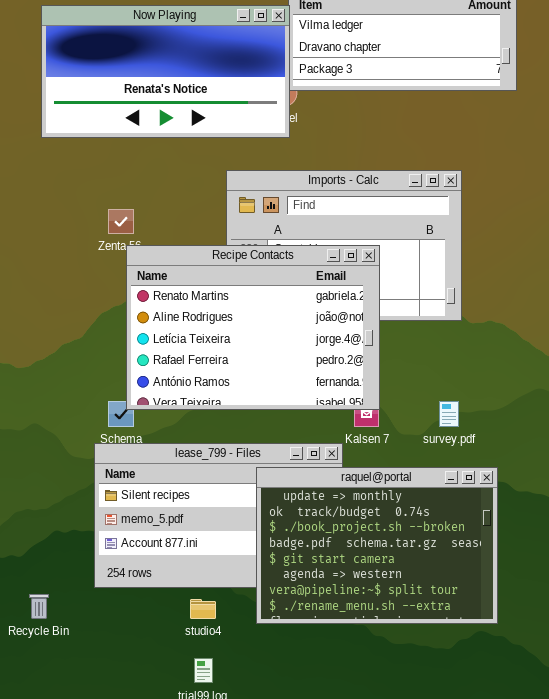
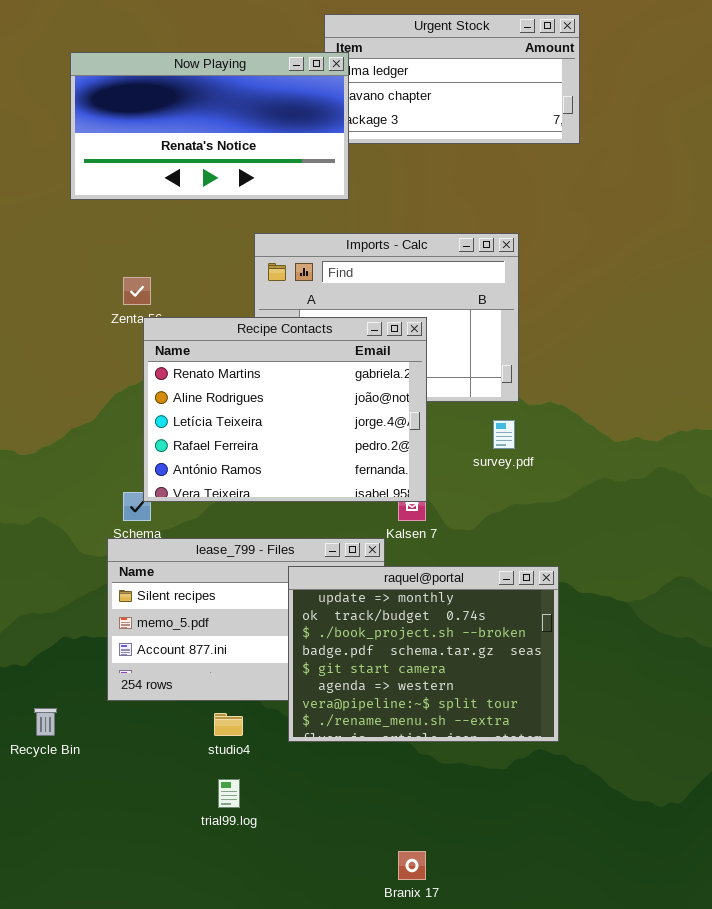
Now Playing: [41,5,290,138] -> [70,52,349,200], moved
survey.pdf: [439,401,459,427] -> [493,420,515,449], moved

